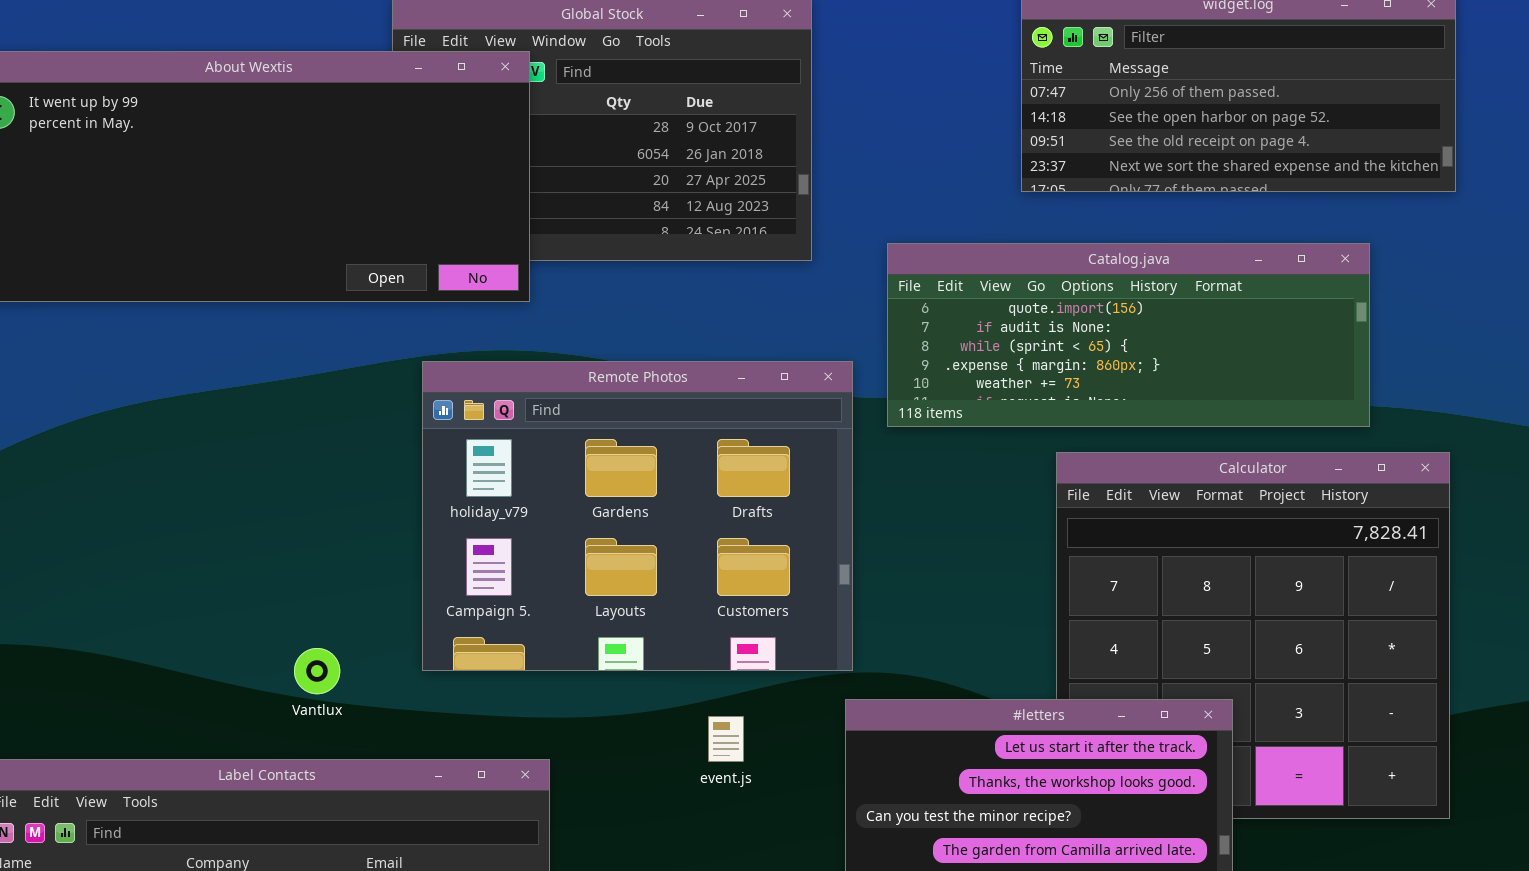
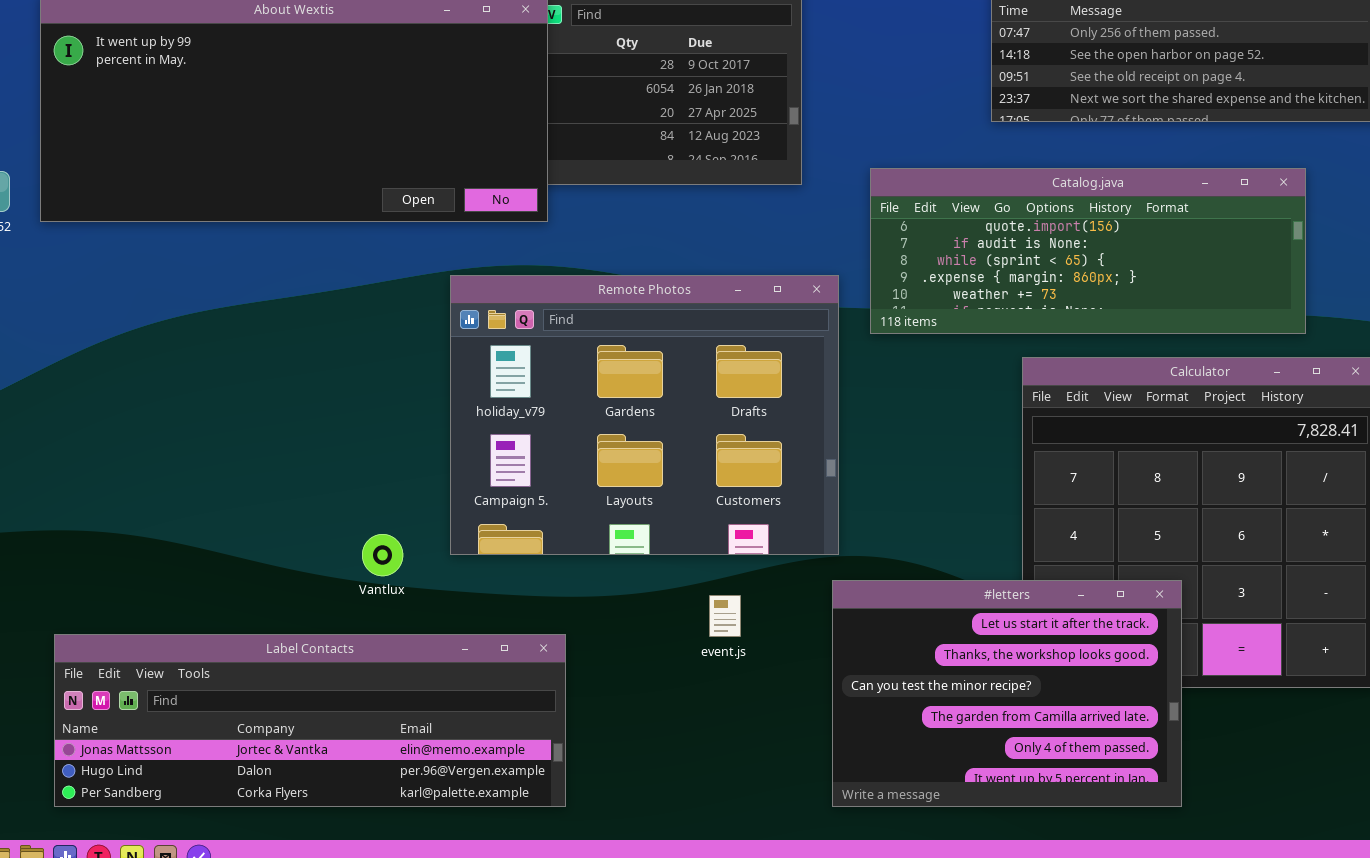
Vantlux: [294,648,340,694] -> [362,534,403,576], moved

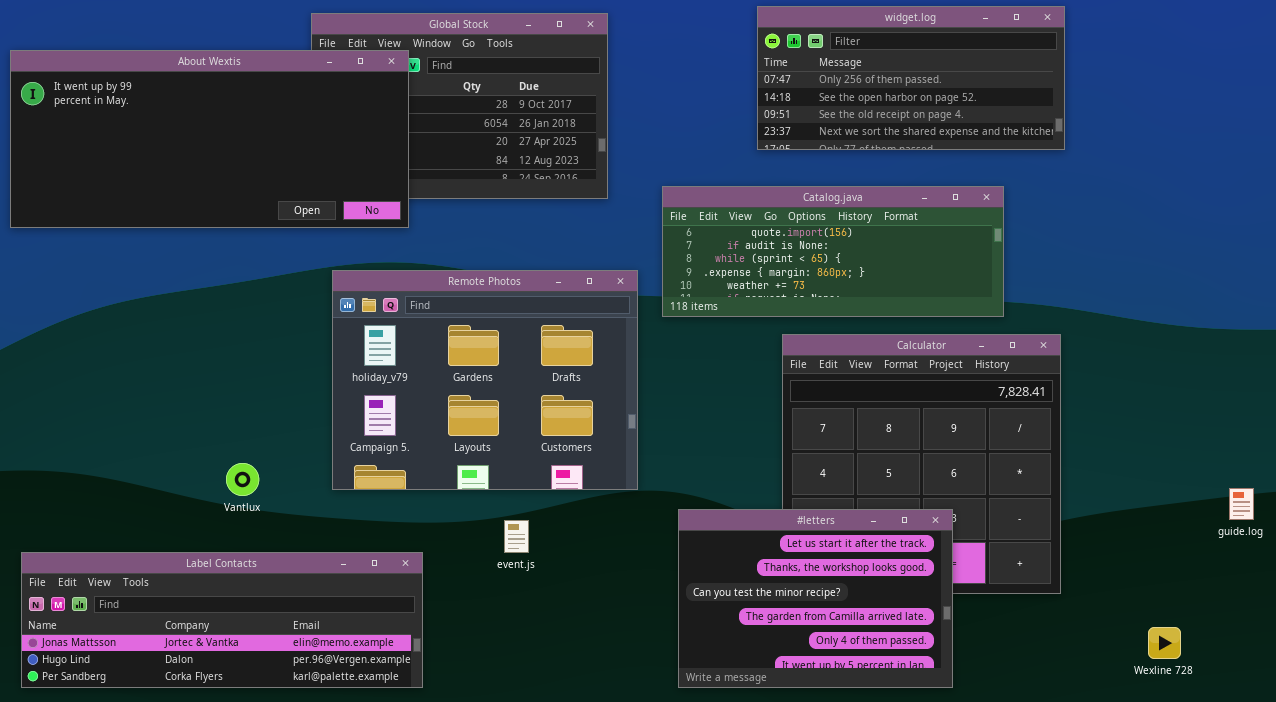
Vantlux: [362,534,403,576] -> [226,463,259,496], moved
#letters: [832,580,1182,807] -> [678,509,953,688], moved
event.js: [709,595,741,637] -> [504,520,529,553], moved

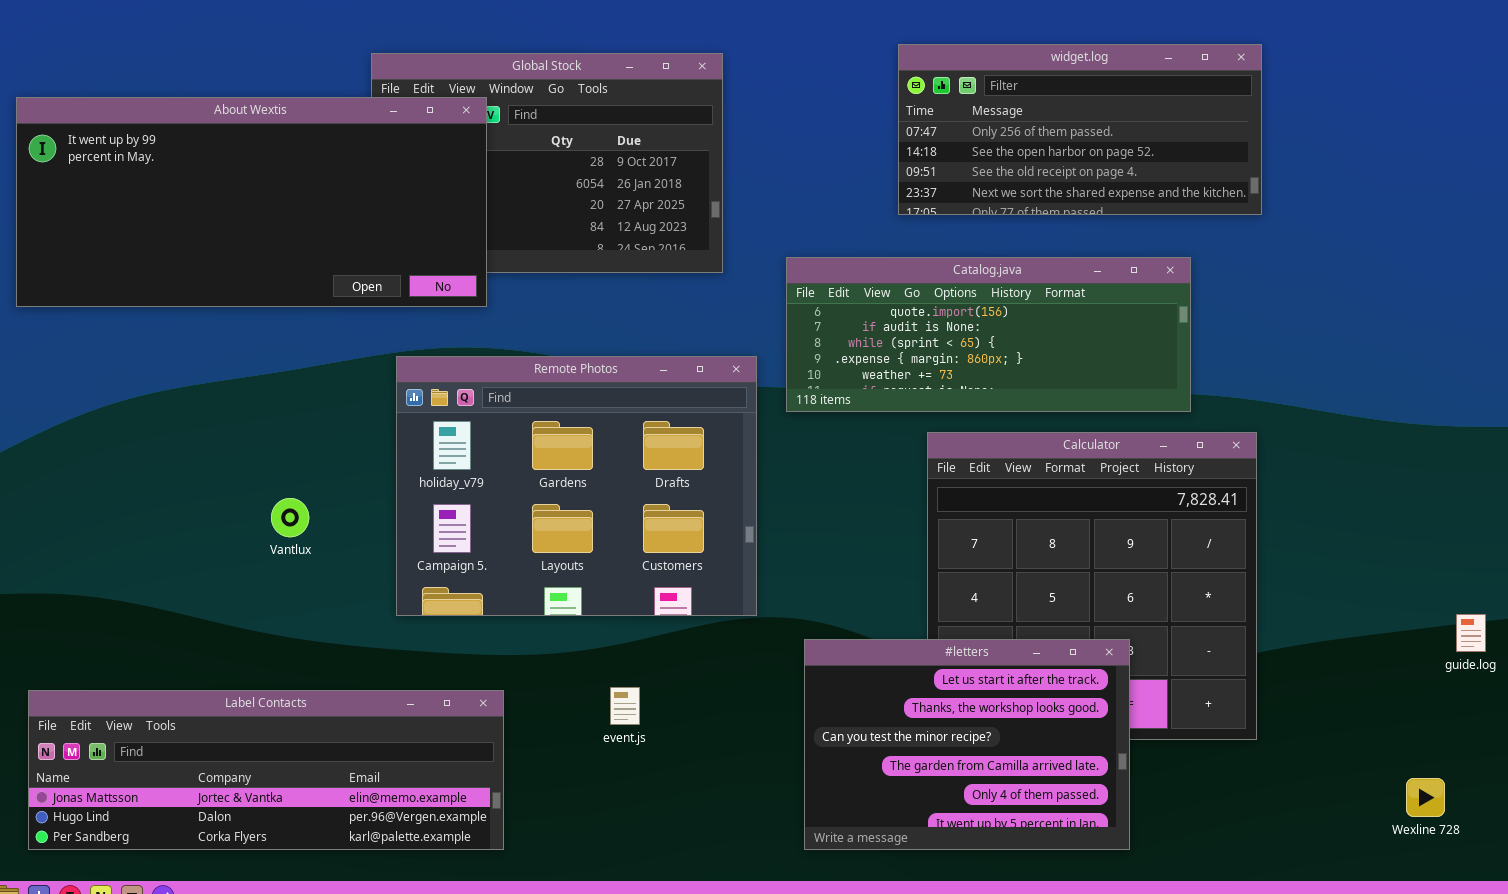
Vantlux: [226,463,259,496] -> [271,498,309,537], moved
event.js: [504,520,529,553] -> [610,687,640,725], moved
Wexline 728: [1148,627,1181,659] -> [1406,778,1445,817], moved

